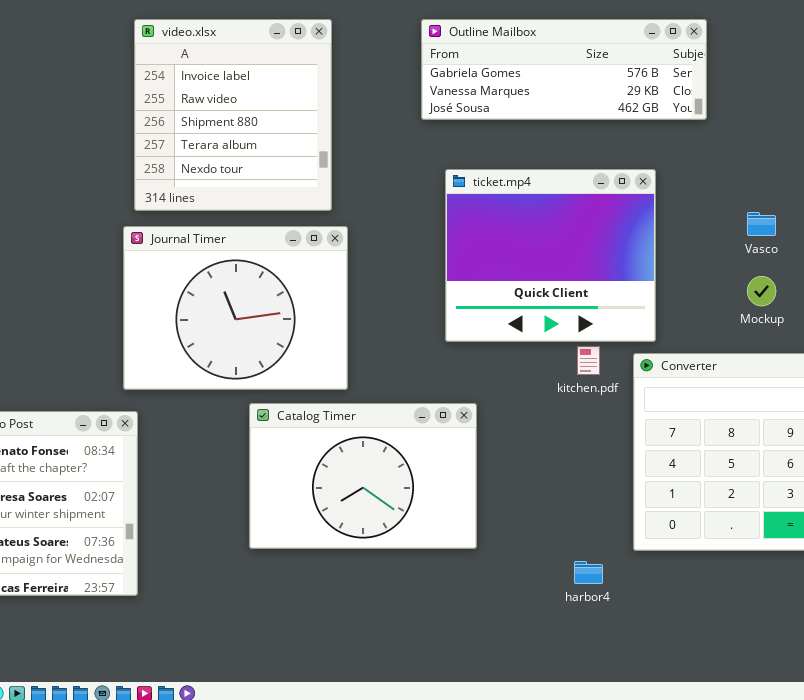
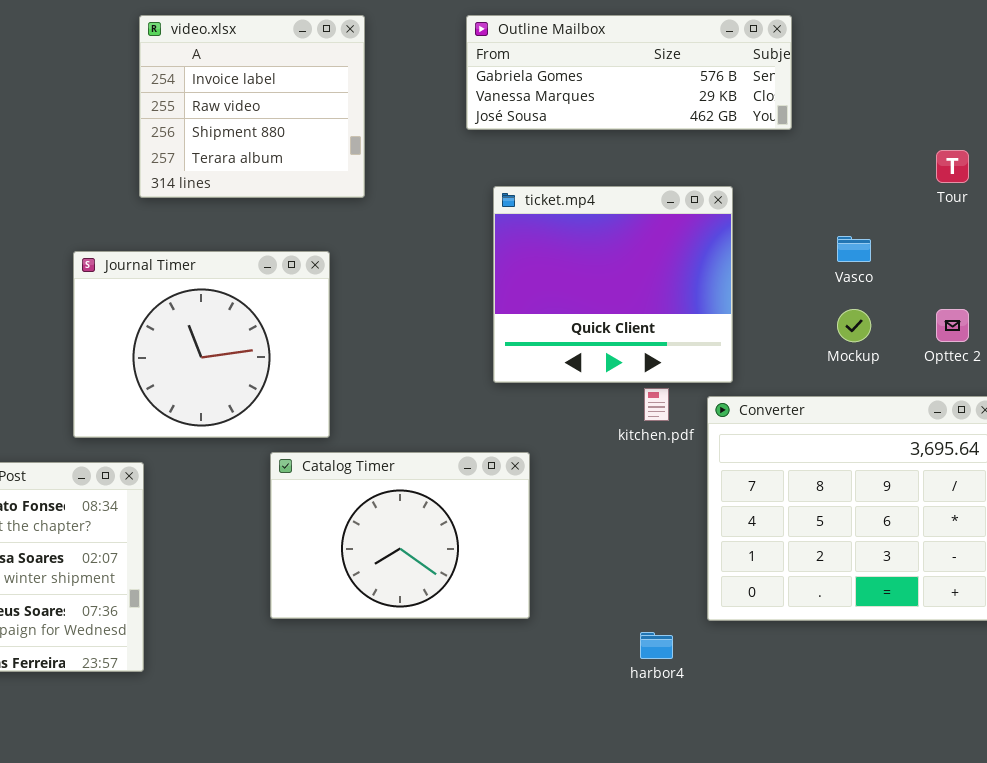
video.xlsx: [134,19,332,211] -> [139,15,365,198], resized
Journal Timer: [123,226,348,390] -> [73,251,330,438], moved

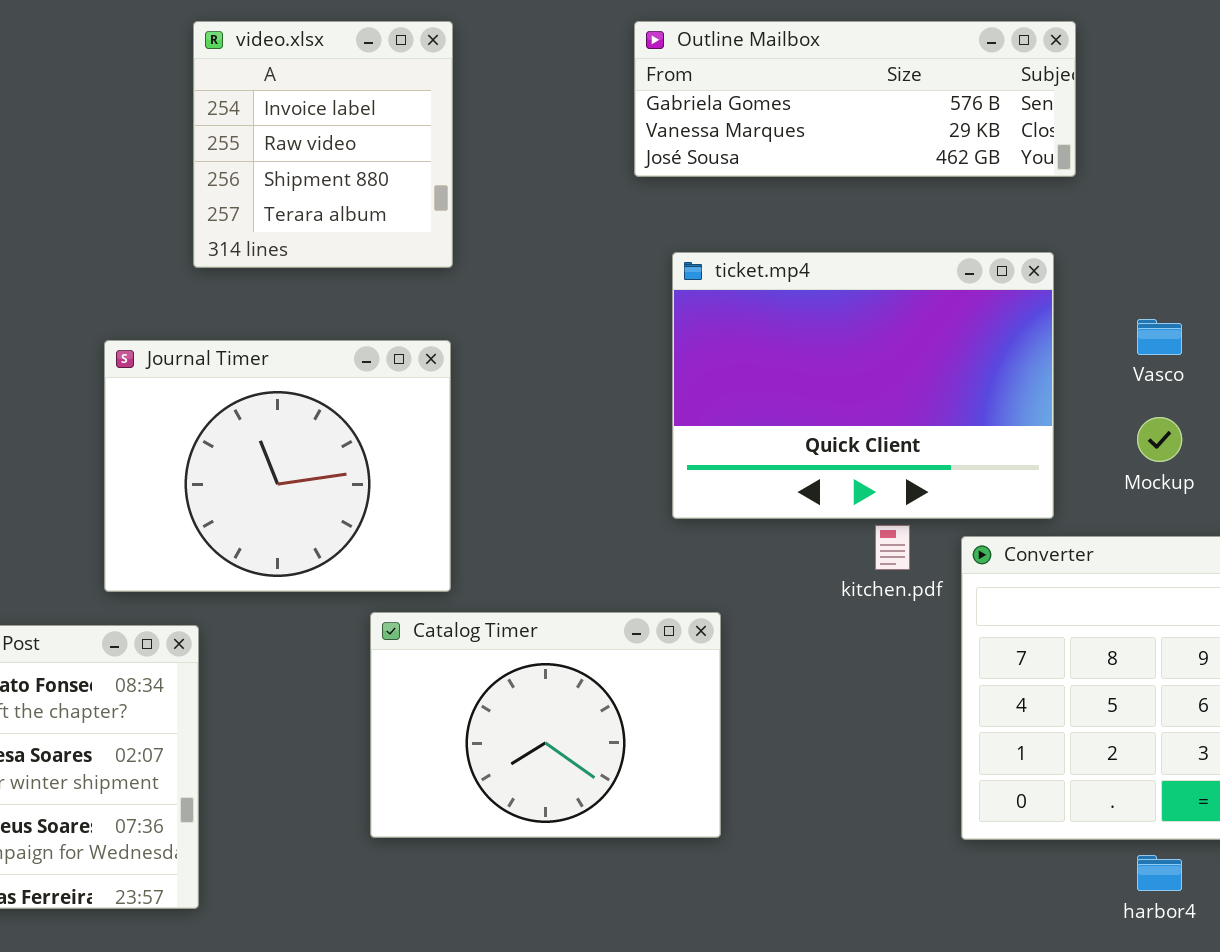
video.xlsx: [139,15,365,198] -> [193,21,453,268], resized
ticket.mp4: [493,186,733,383] -> [672,252,1054,519], resized
harbor4: [640,632,673,659] -> [1137,855,1182,891], moved

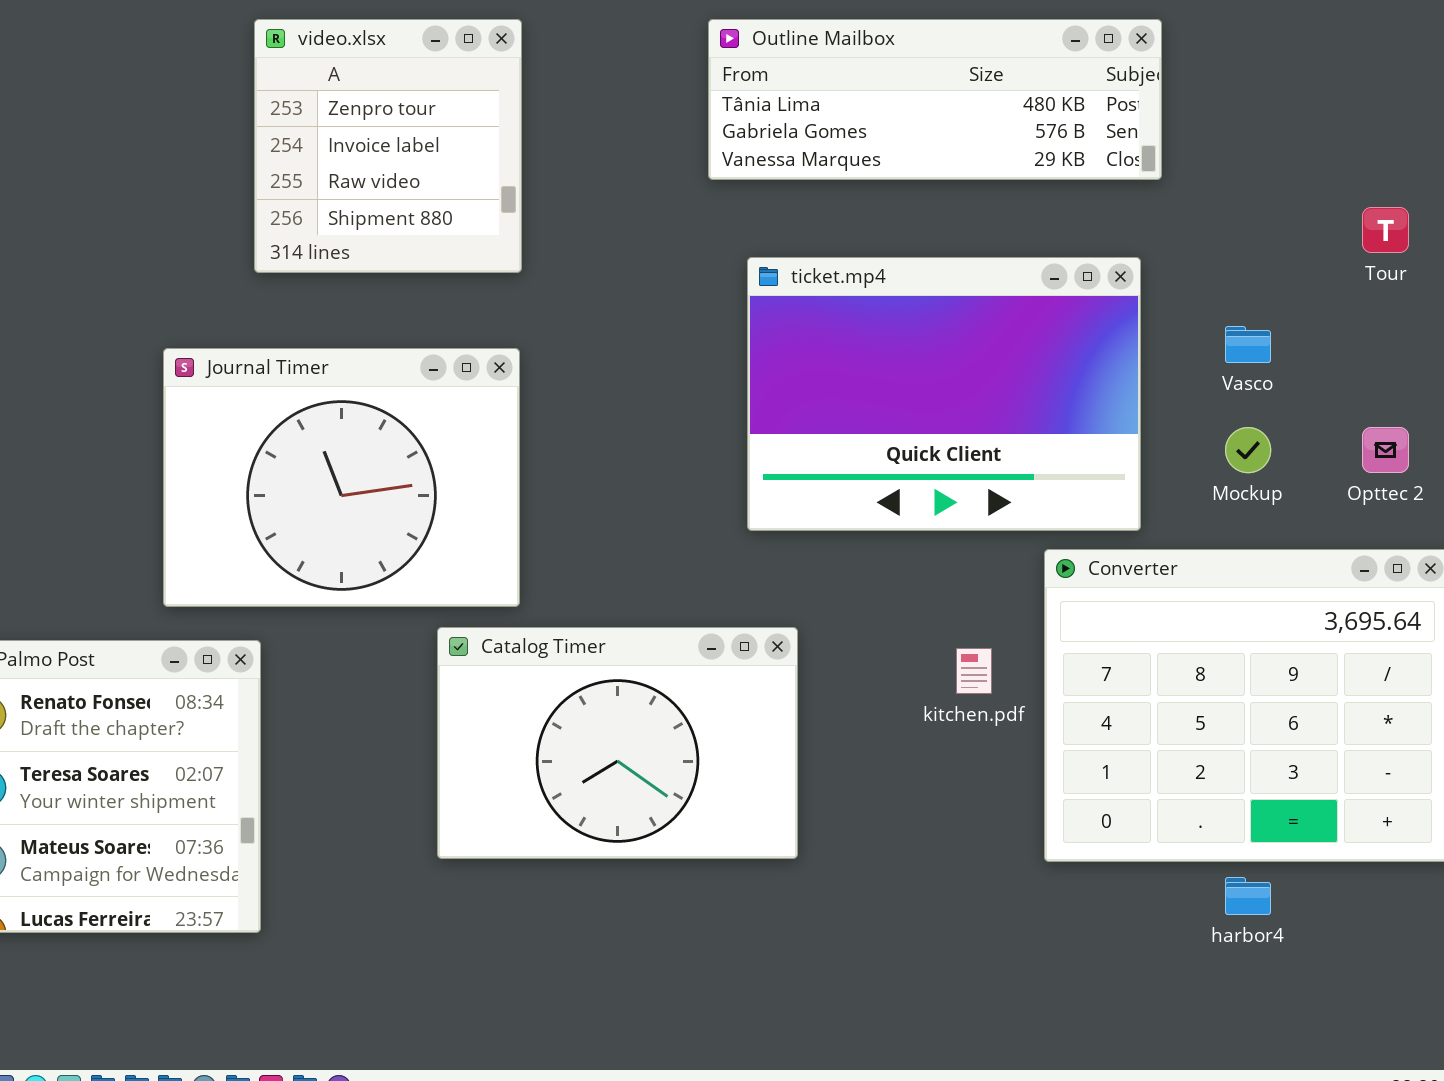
video.xlsx: [193,21,453,268] -> [254,19,522,273], scrolled up 1 row
Outline Mailbox: [634,21,1076,177] -> [708,19,1162,180], scrolled up 1 row
kitchen.pdf: [875,525,910,570] -> [956,648,992,694], moved

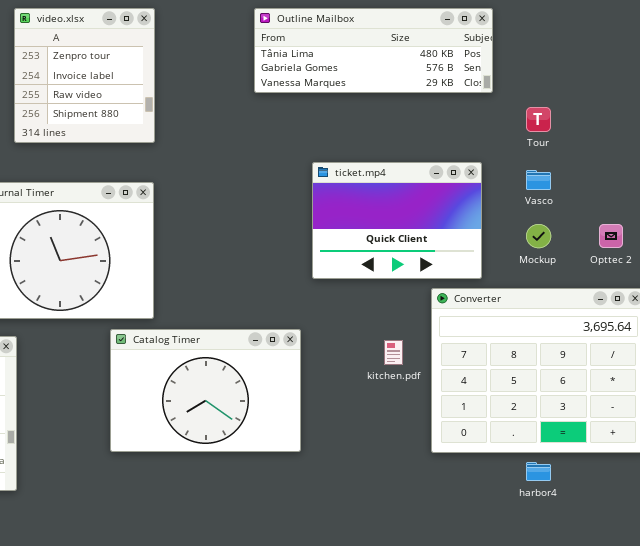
Tour: [1362,207,1409,253] -> [526,107,551,132], moved
ticket.mp4: [747,257,1141,531] -> [312,162,482,279], resized

